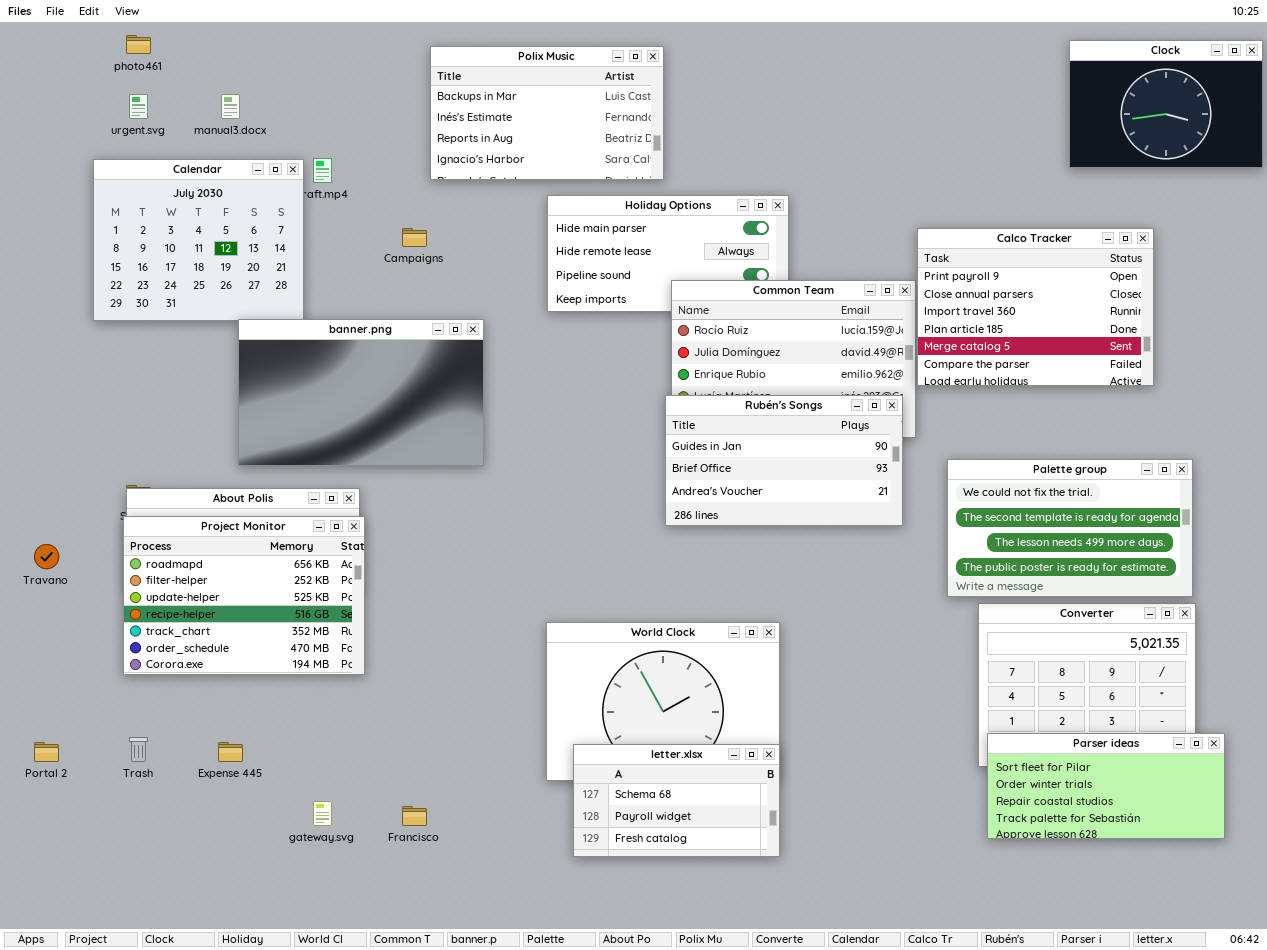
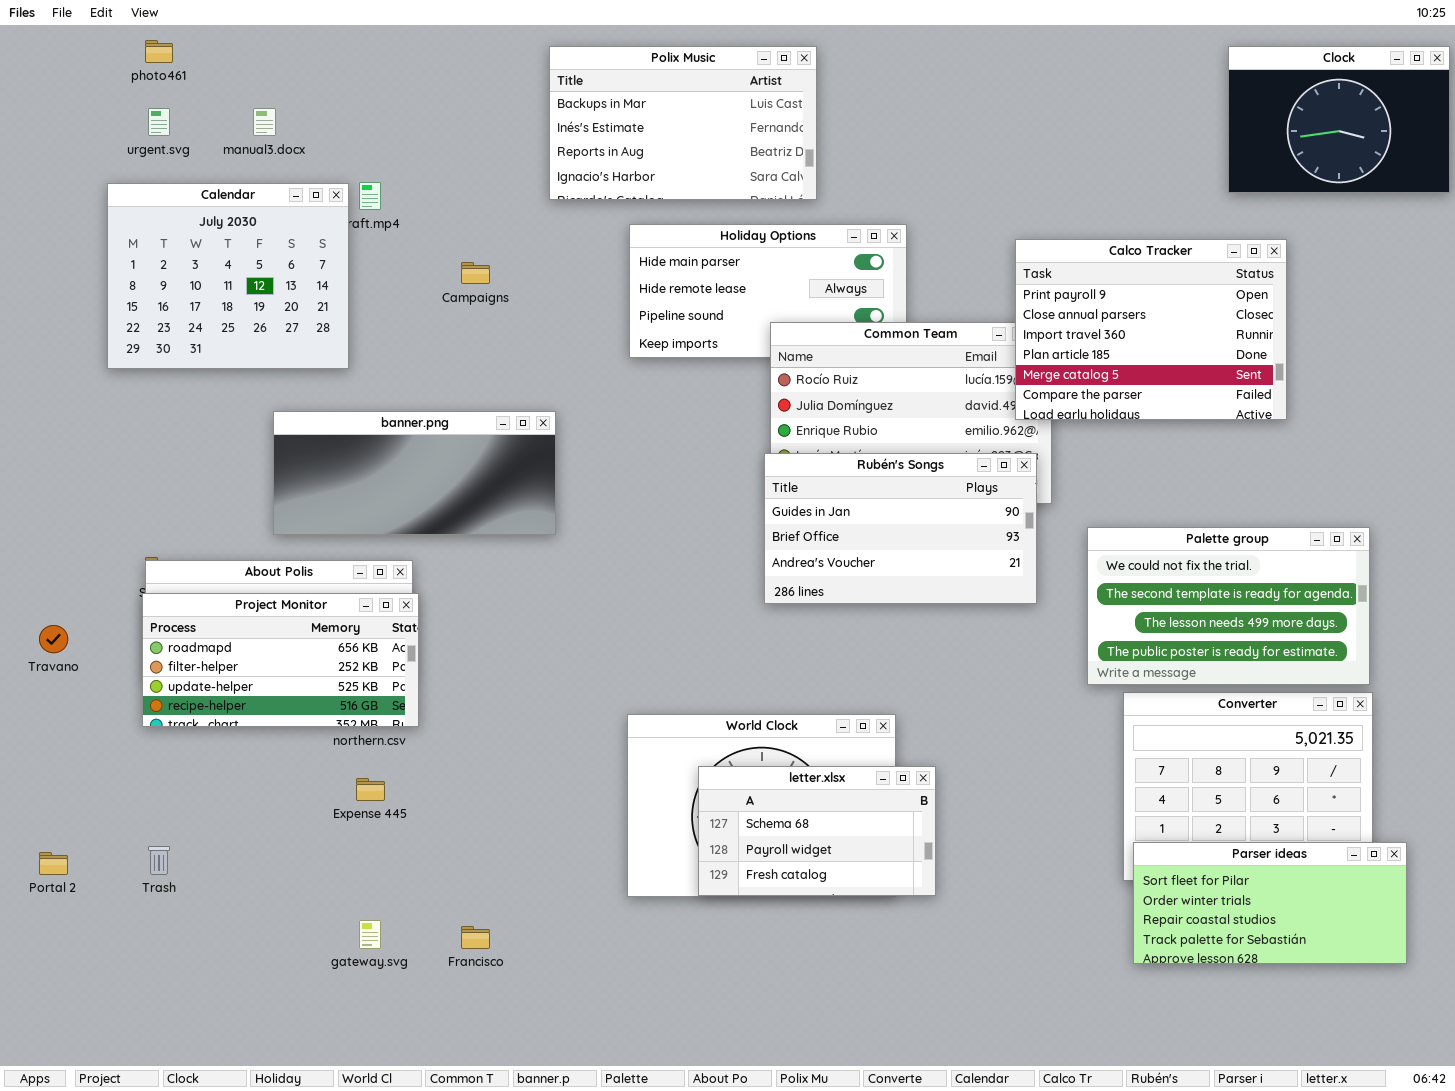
Polix Music: [430,46,664,180] -> [549,46,817,200], moved
Calco Tracker: [917,228,1154,386] -> [1015,239,1287,420], moved
banner.png: [238,319,484,466] -> [273,411,556,535], resized
Project Monitor: [123,516,365,675] -> [142,593,419,727], resized
Expense 445: [218,742,243,762] -> [356,778,385,801], moved
letter.xlsx: [573,744,780,857] -> [698,766,936,896], moved

